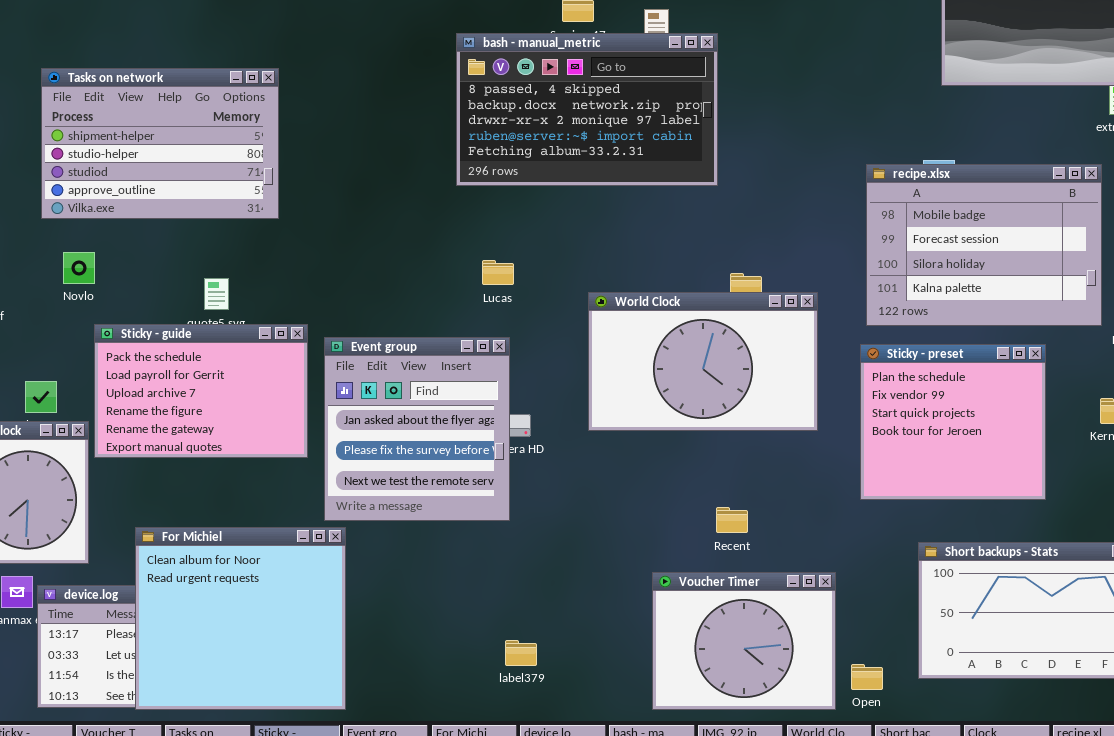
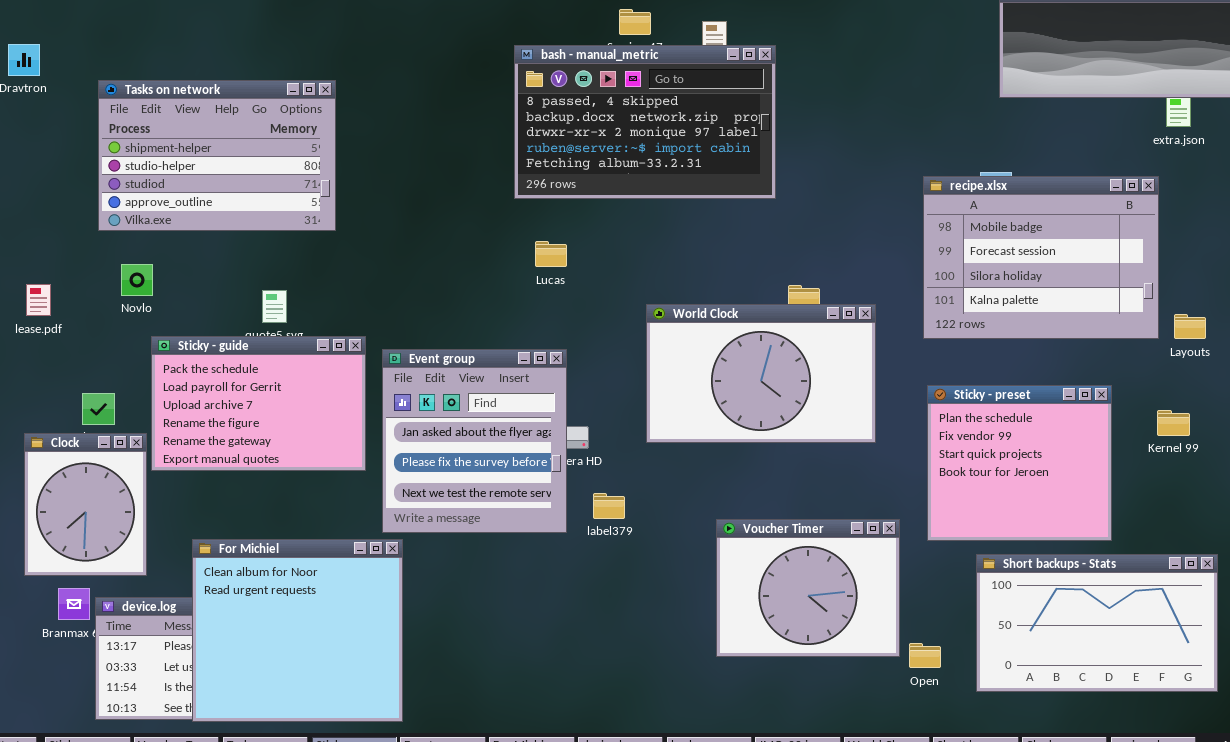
Lucas: [482,260,514,285] -> [535,241,567,267], moved
Sticky - preset: [860,344,1046,500] -> [927,385,1112,541], moved
Voucher Timer: [652,572,836,710] -> [716,519,900,657], moved
label379: [505,640,537,666] -> [593,493,625,519], moved
Open: [851,664,883,690] -> [909,643,941,668], moved

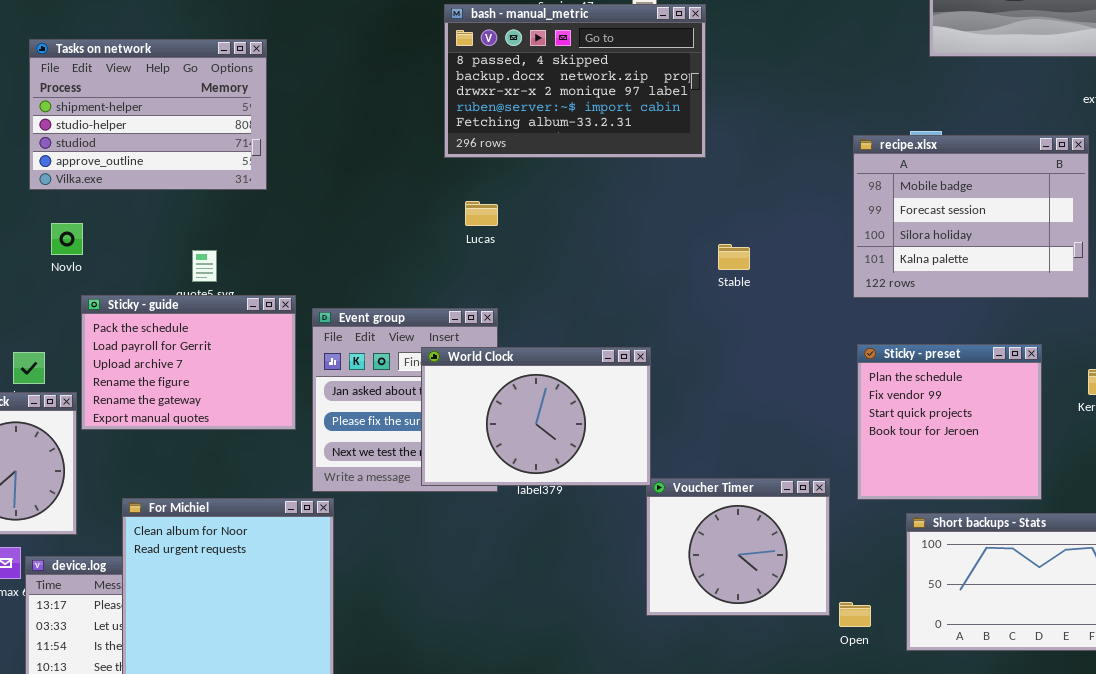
World Clock: [646,304,876,443] -> [421,347,651,486], moved

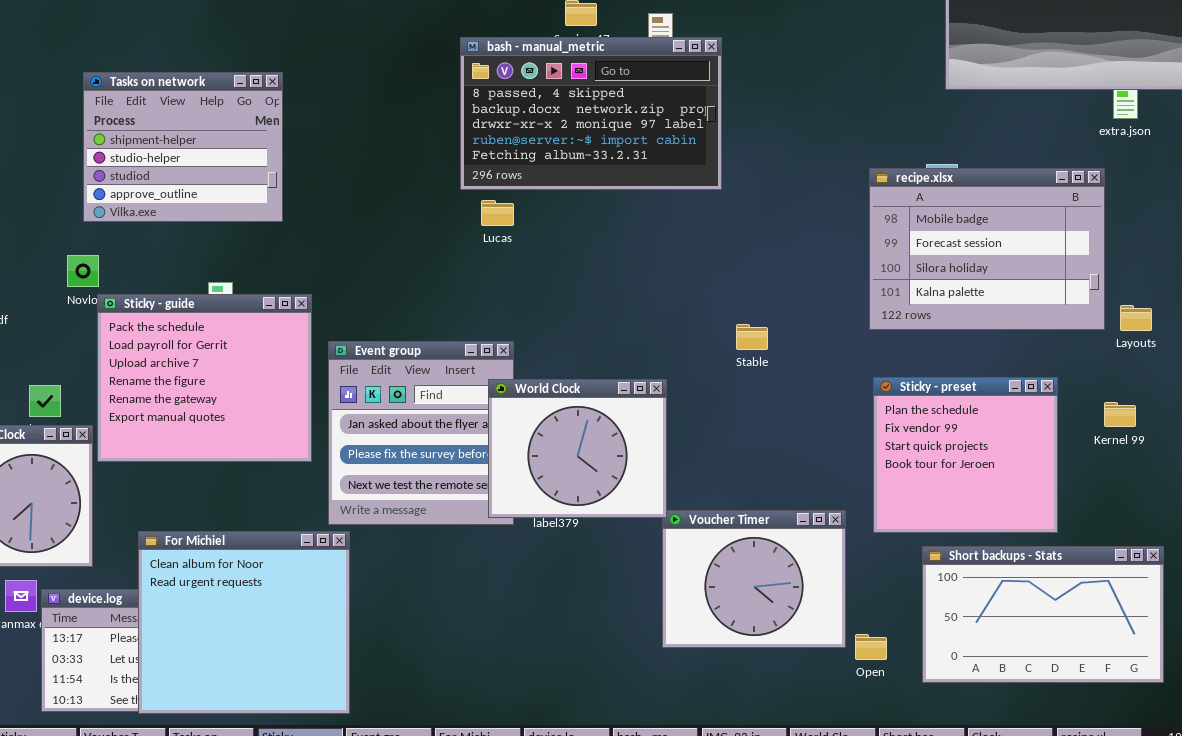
Tasks on network: [29,39,267,190] -> [83,72,283,222], resized
Lucas: [465,201,498,226] -> [481,200,514,226], moved
Stable: [718,244,750,270] -> [736,324,768,350], moved
Sticky - guide: [81,295,296,430] -> [97,294,312,462], resized
World Clock: [421,347,651,486] -> [488,379,667,518], resized

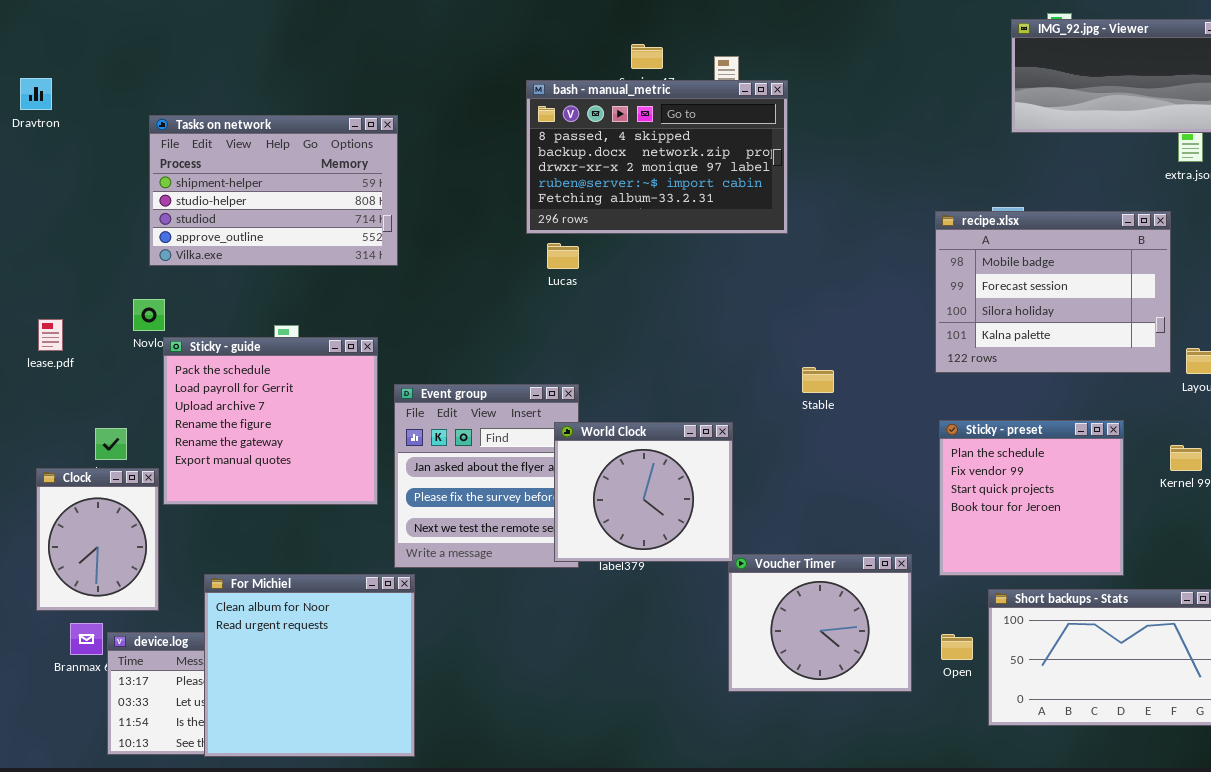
Tasks on network: [83,72,283,222] -> [149,115,398,266], resized
Open: [855,634,887,660] -> [941,634,973,660], moved

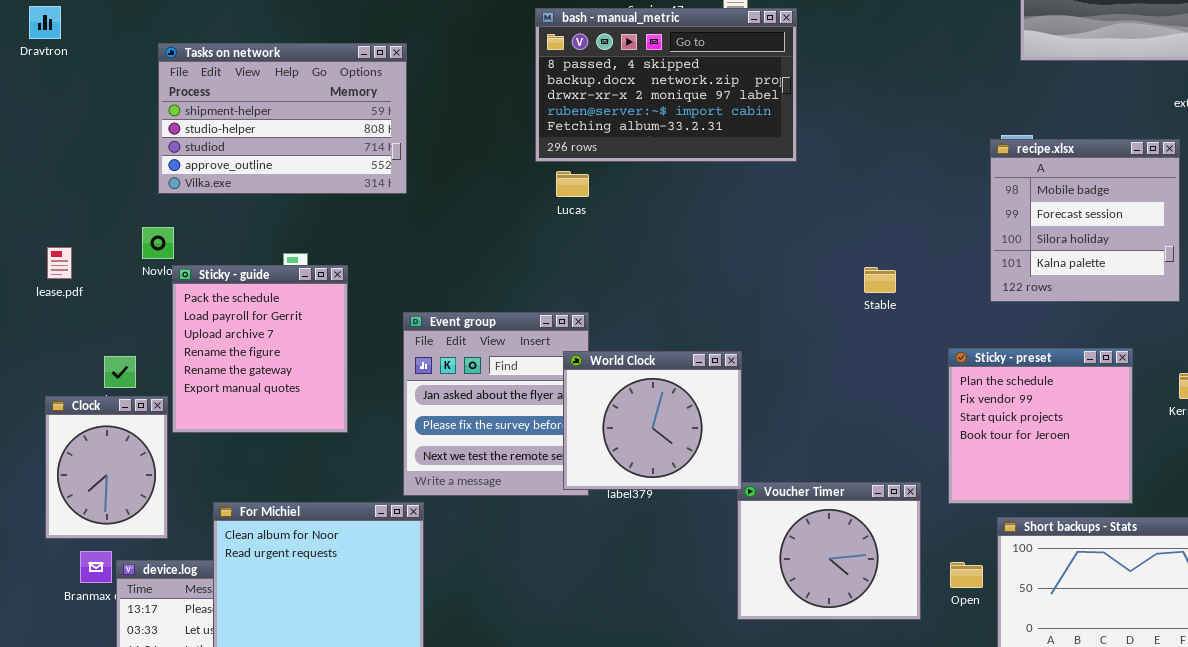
recipe.xlsx: [935,211,1171,373] -> [990,139,1180,302], resized
Sticky - guide: [163,337,378,505] -> [172,265,348,433], resized
Stable: [802,367,834,393] -> [864,267,896,293], moved

